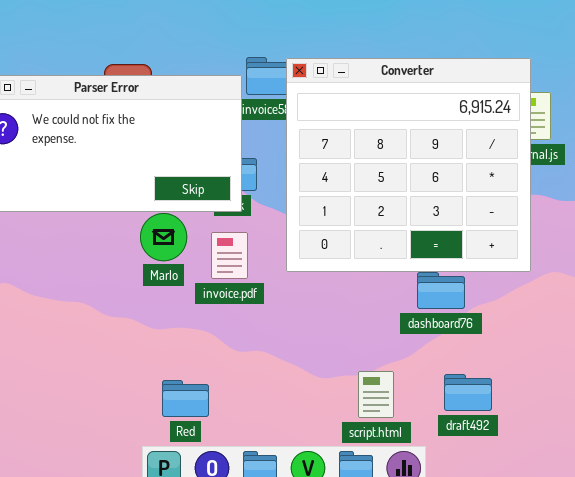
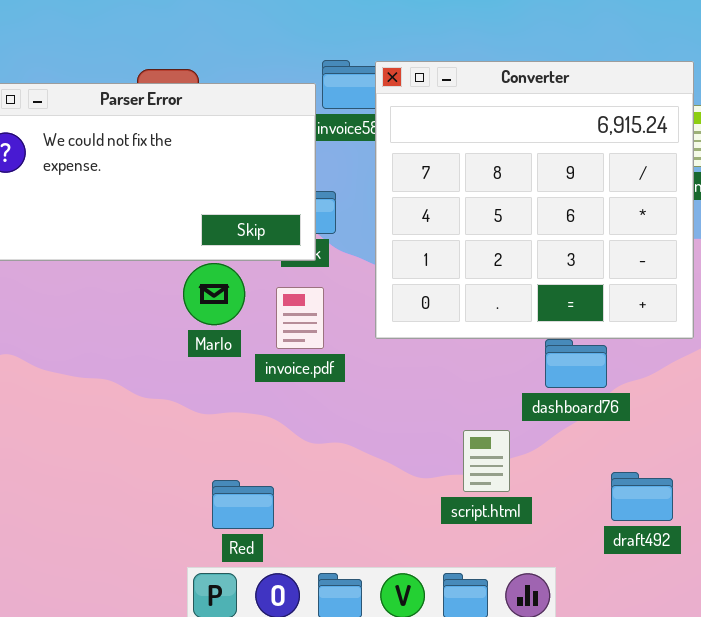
script.html: [358,371,394,418] -> [463,430,510,492], moved
draft492: [444,374,492,411] -> [611,472,673,521], moved

